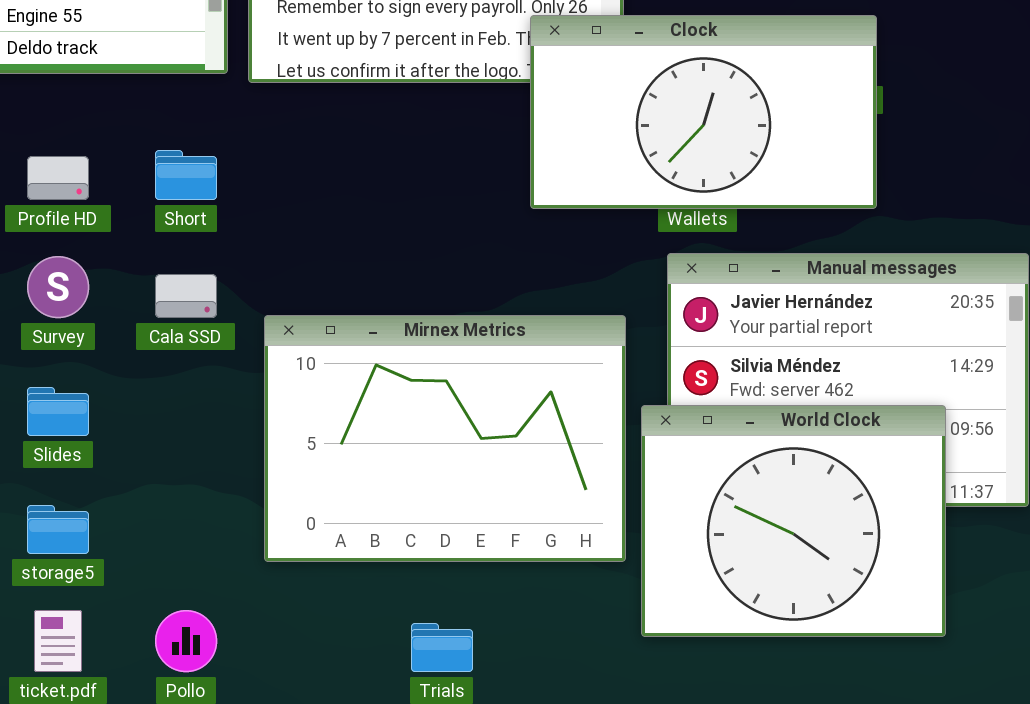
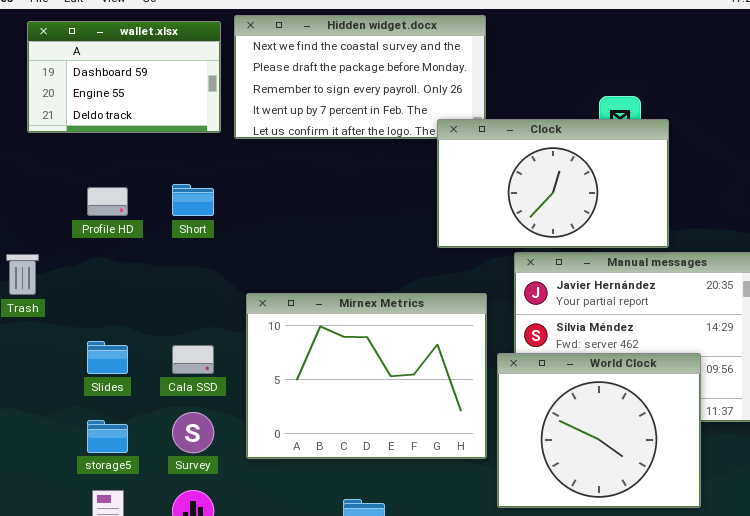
Clock: [530,15,877,209] -> [437,119,669,248], moved
Survey: [27,256,89,318] -> [172,412,214,453], moved
Cala SSD: [155,274,217,318] -> [172,345,214,374], moved

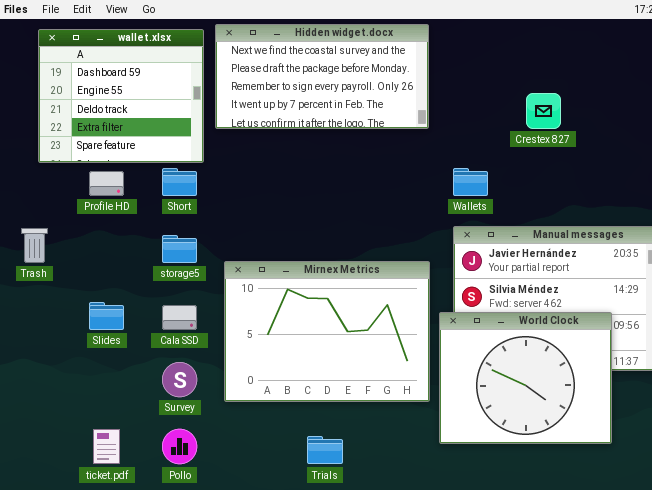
wallet.xlsx: [27,21,221,133] -> [38,29,204,163], resized
Clock: [437,119,669,248] -> none, closed
storage5: [87,420,128,453] -> [162,235,197,263], moved

